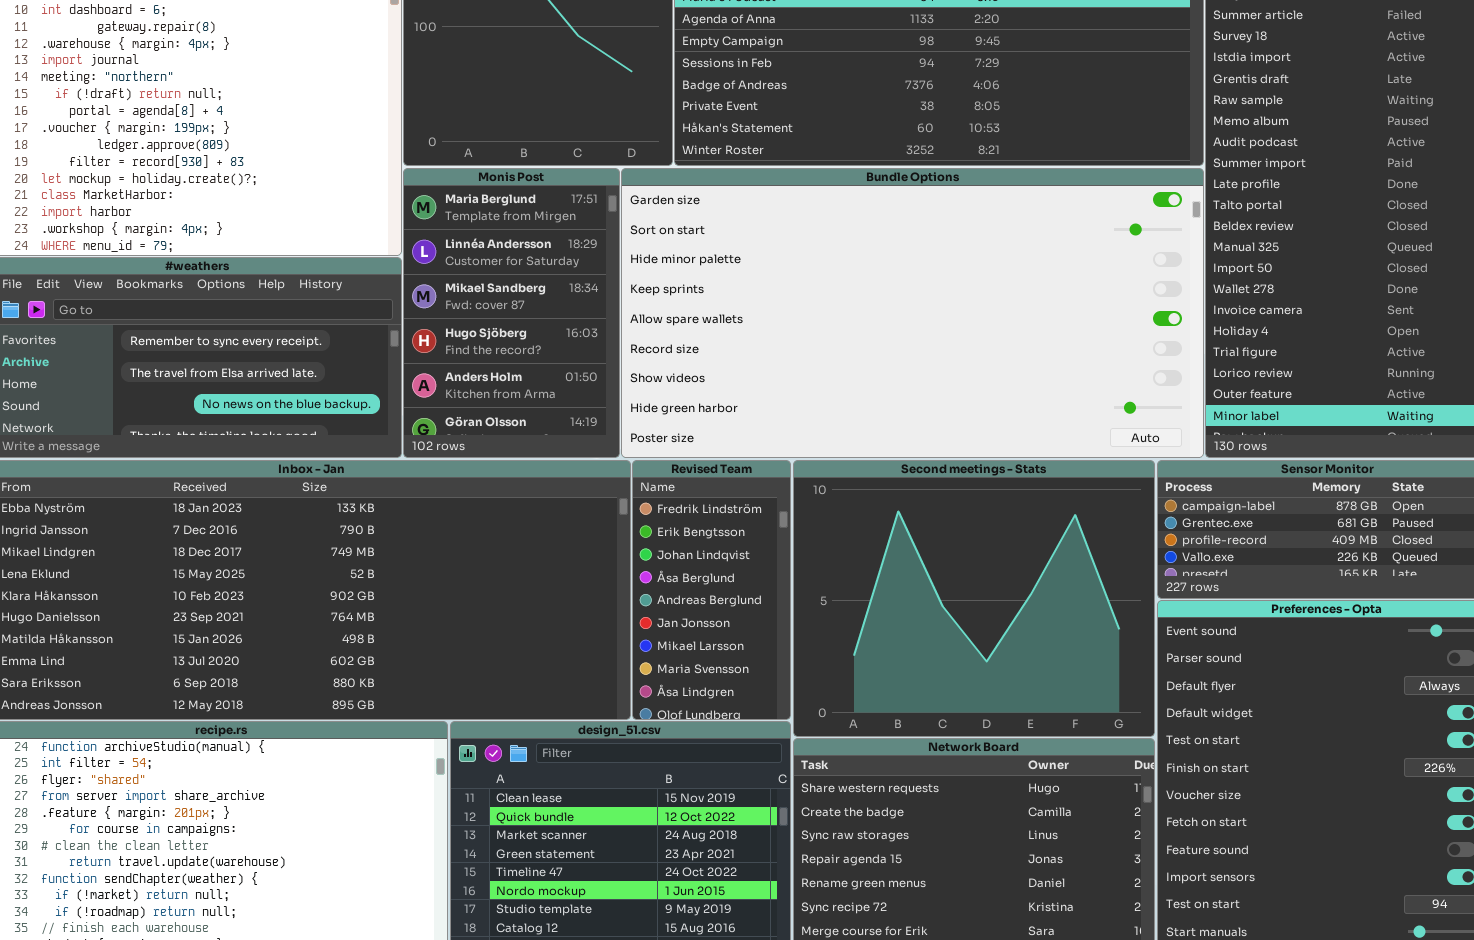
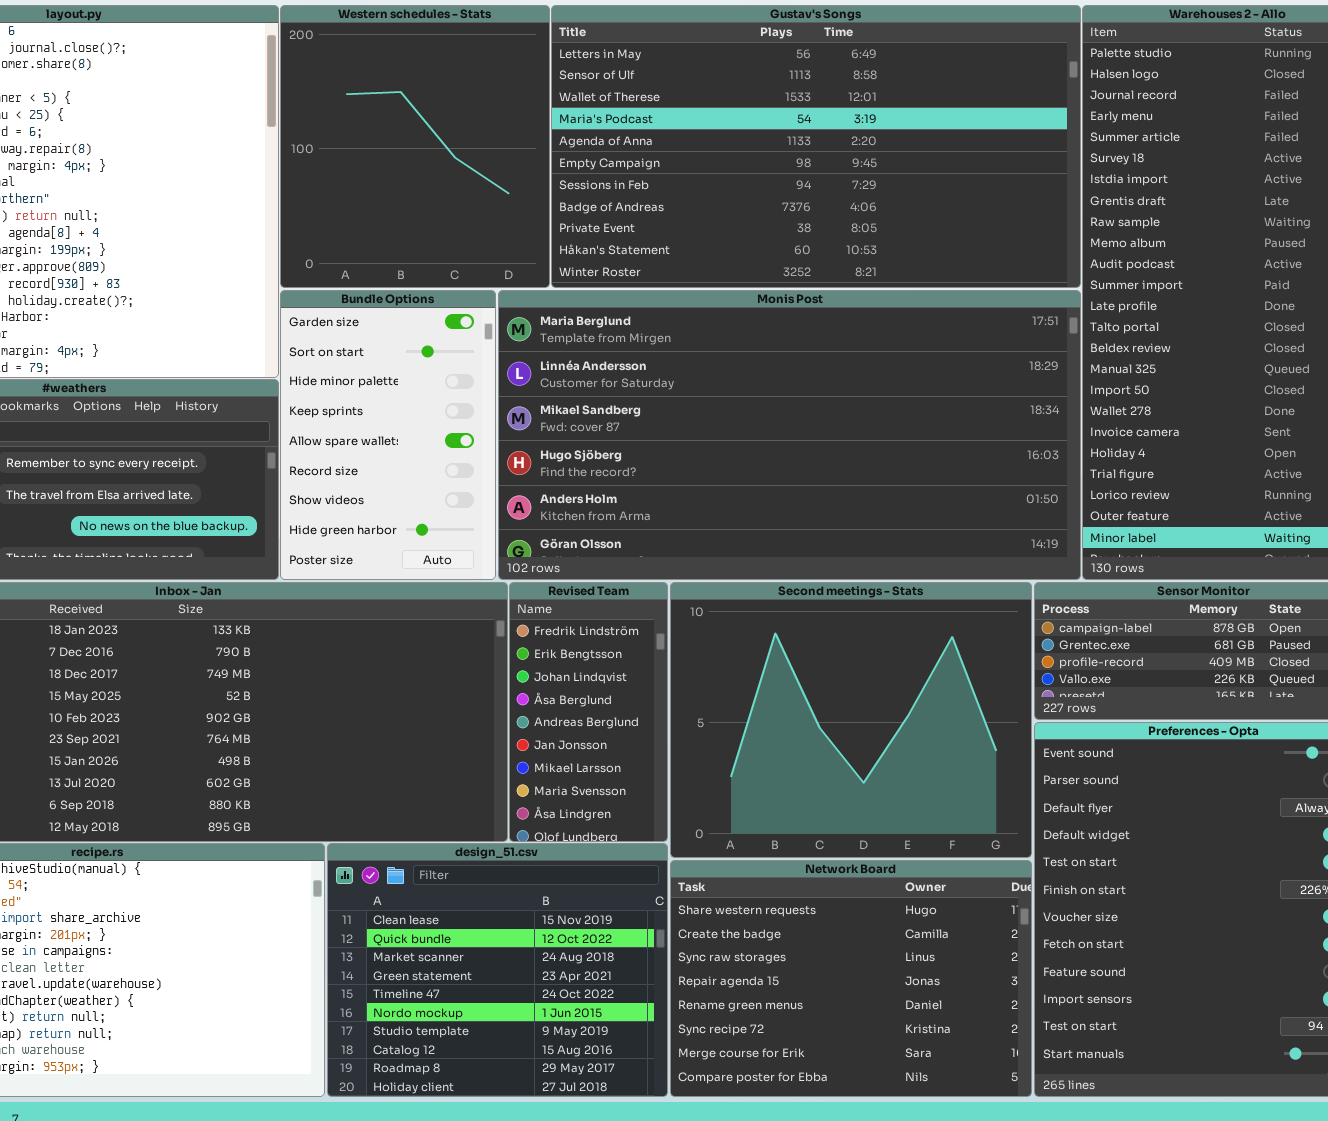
Monis Post: [403,168,620,458] -> [498,290,1081,580], moved, resized
Bundle Options: [621,168,1204,458] -> [280,290,496,580], moved, resized

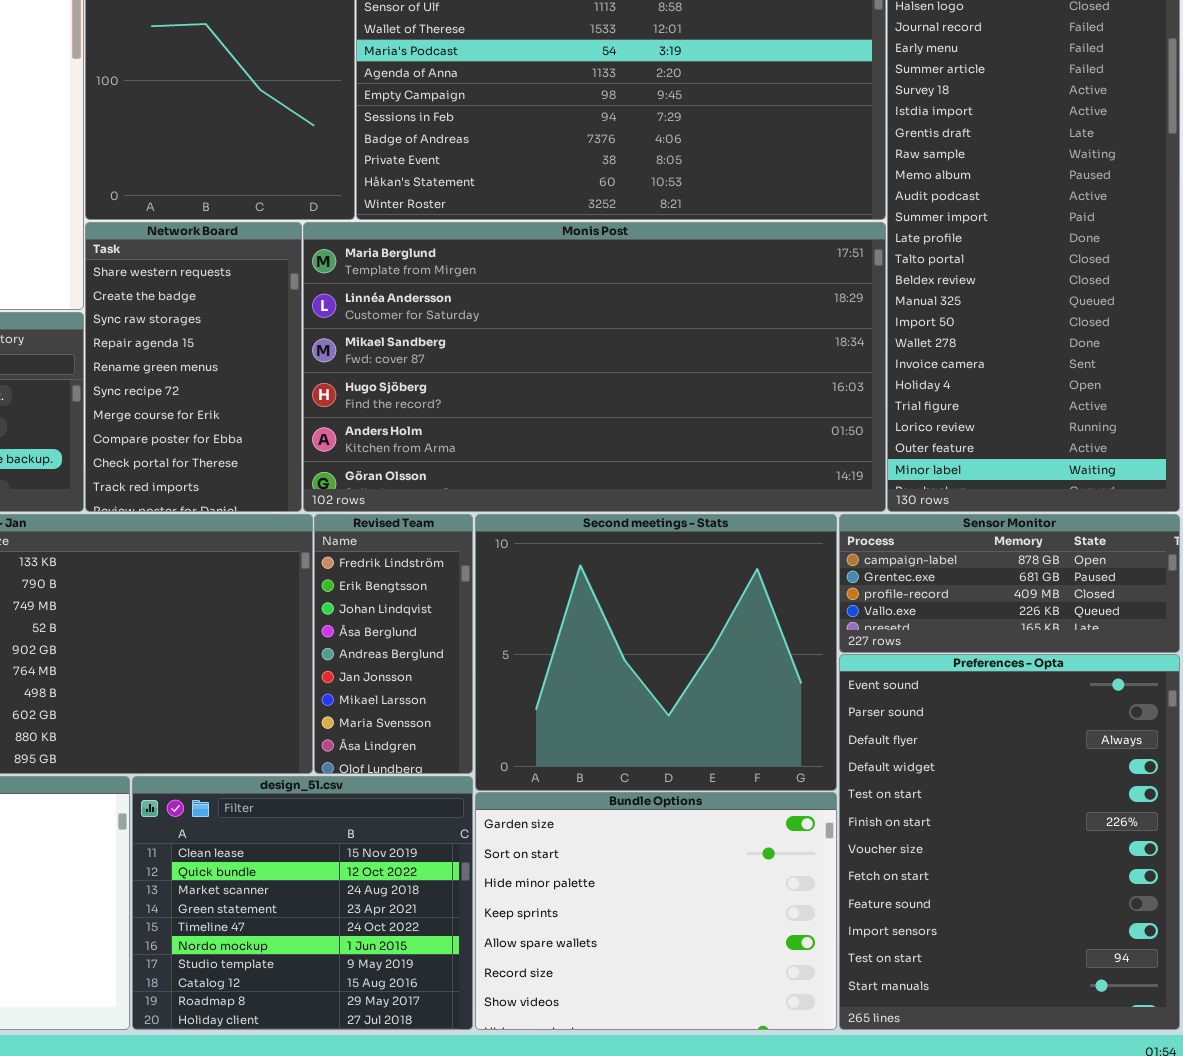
Bundle Options: [280,290,496,580] -> [475,792,837,1030], moved, resized
Network Board: [670,860,1032,1097] -> [85,222,302,512], moved, resized

